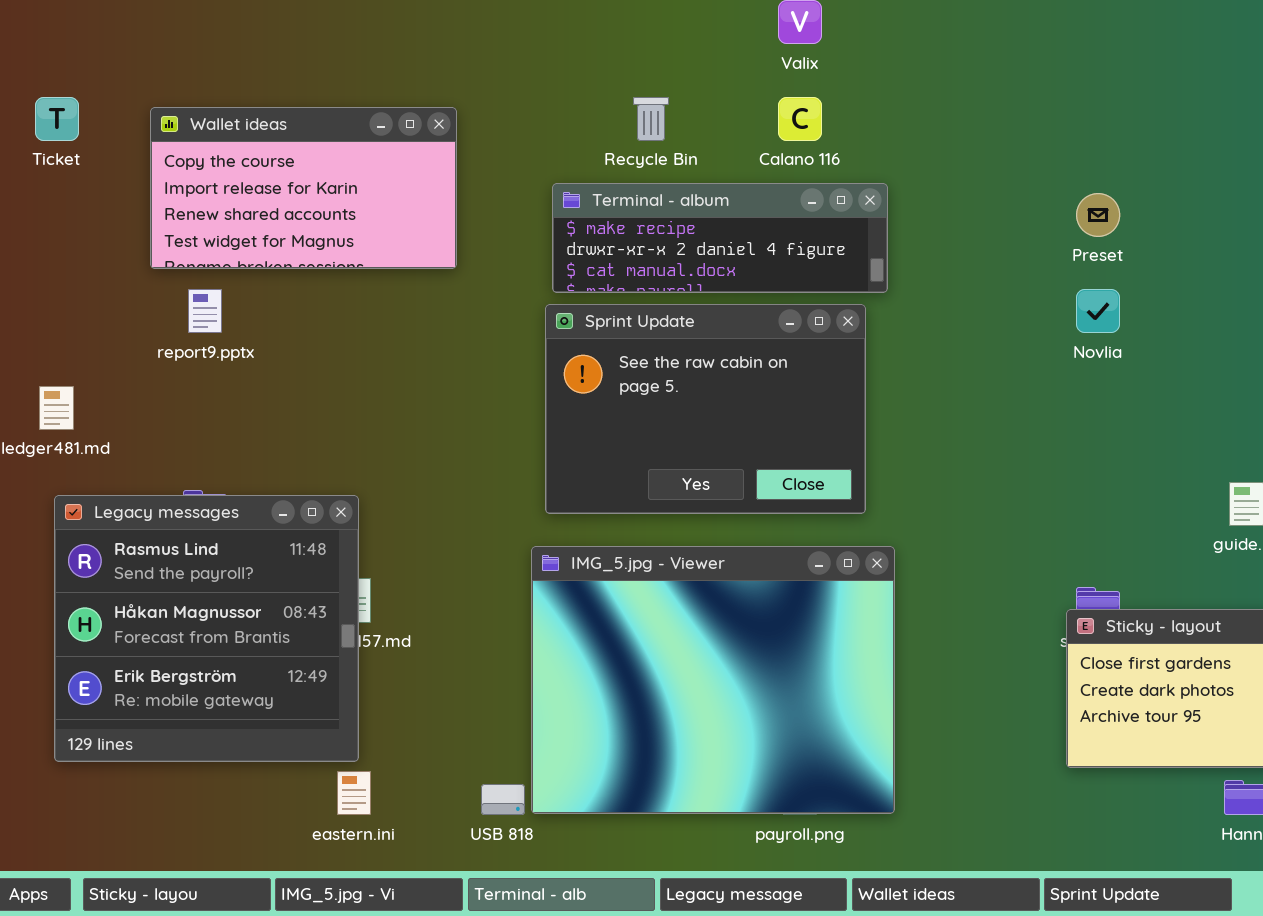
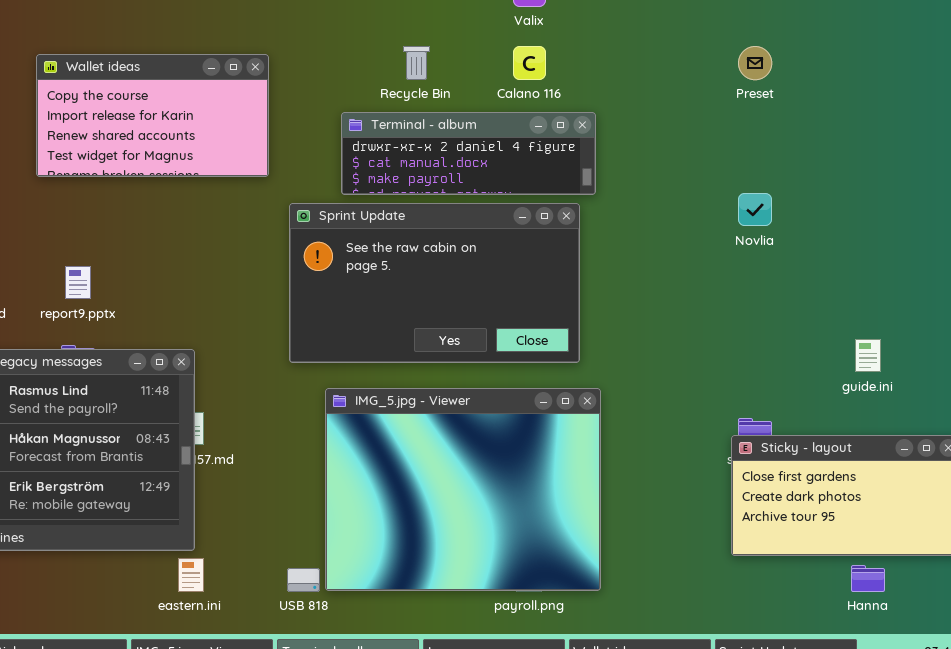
Terminal - album: [552,183,888,293] -> [341,112,596,195], scrolled down 1 row
Preset: [1076,193,1120,237] -> [738,46,772,80], moved
report9.pptx: [188,289,222,333] -> [65,266,91,299], moved
Sprint Update: [545,304,866,514] -> [289,203,580,363], resized

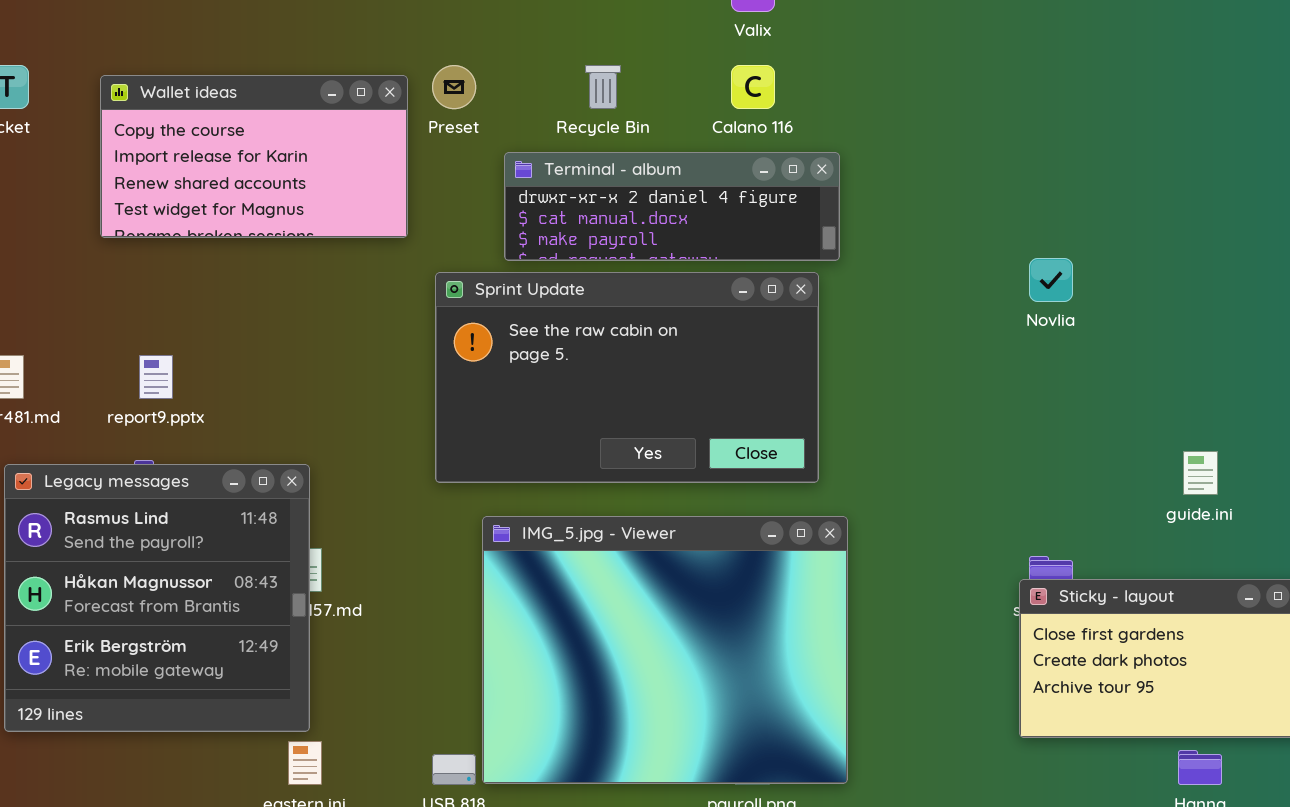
Preset: [738,46,772,80] -> [432,65,476,109], moved

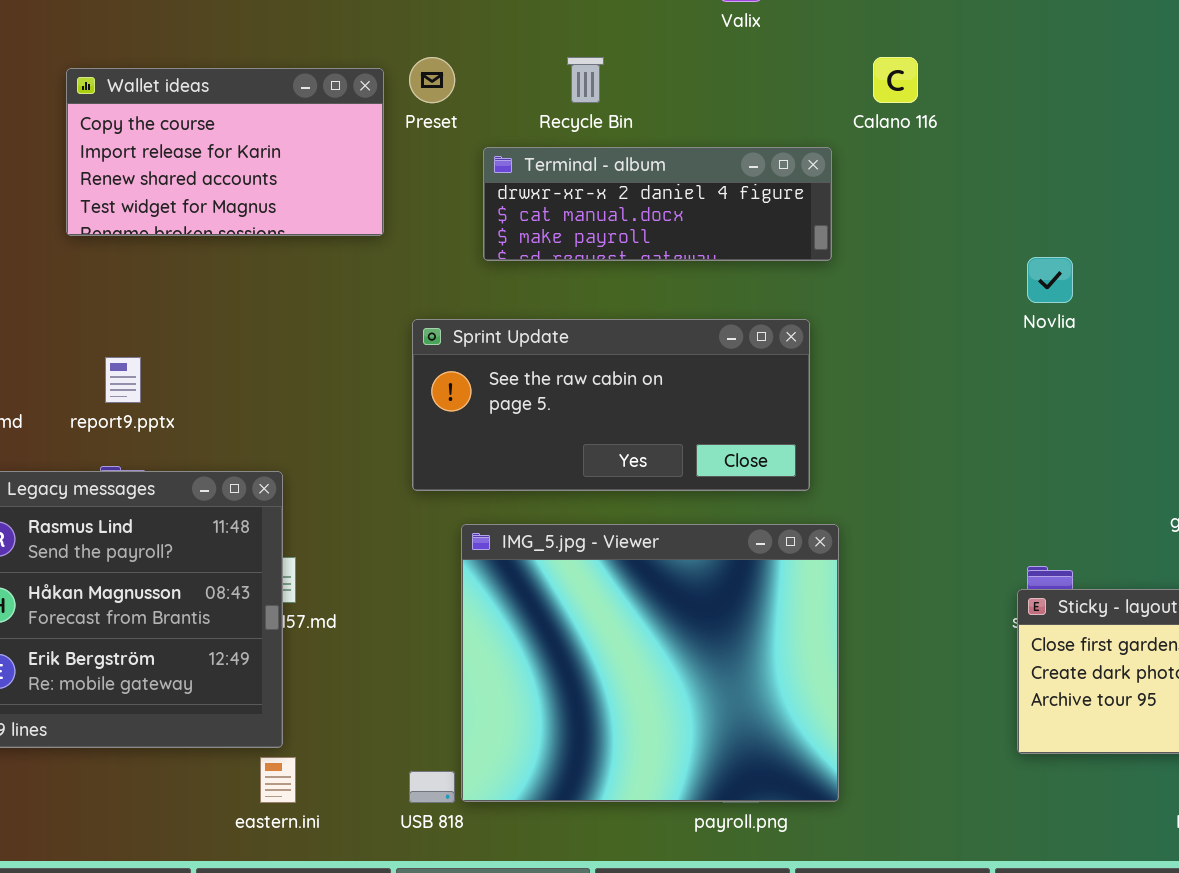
Calano 116: [731,65,775,109] -> [873,57,918,103], moved
Sprint Update: [435,272,819,483] -> [412,319,810,491], resized

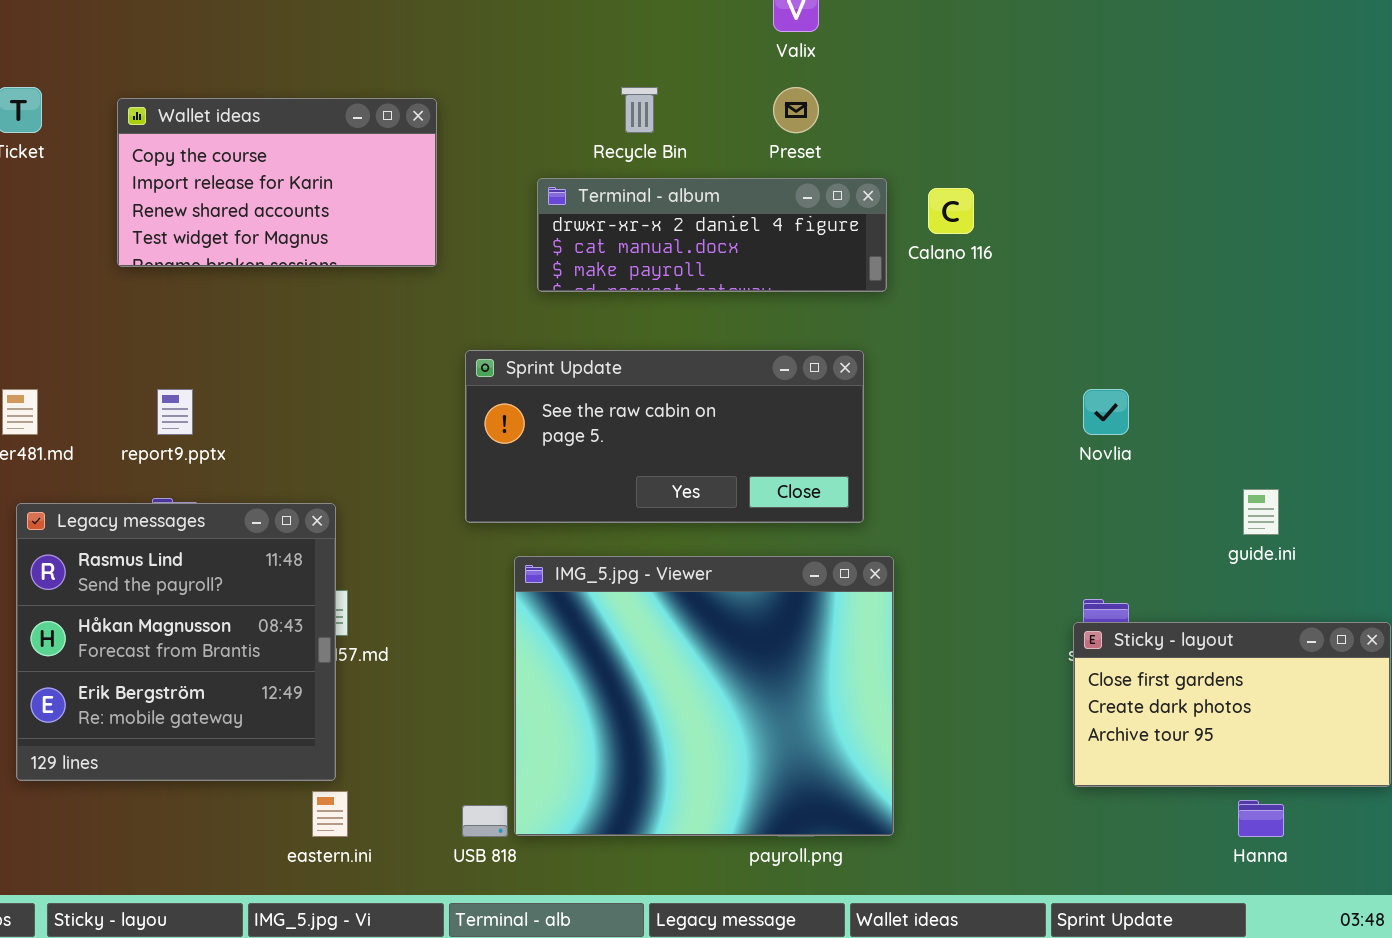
Preset: [409,57,455,103] -> [773,87,819,133], moved
Calano 116: [873,57,918,103] -> [928,188,974,234], moved
Novlia: [1027,257,1073,303] -> [1083,389,1129,435], moved

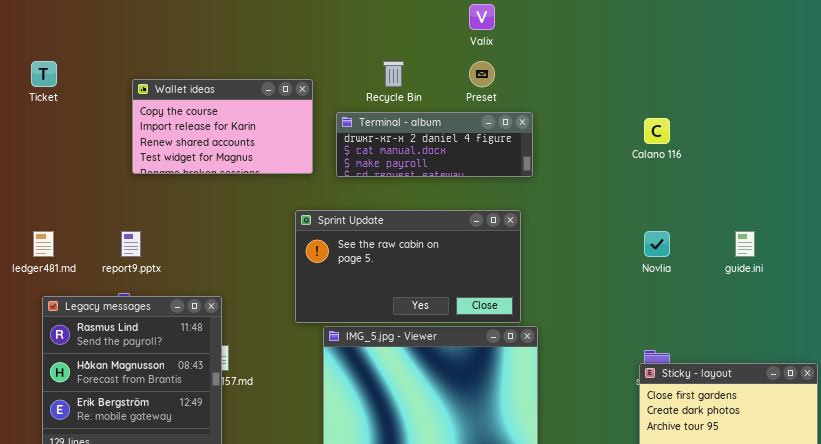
Wallet ideas: [117,98,437,267] -> [132,79,313,174], moved
Calano 116: [928,188,974,234] -> [644,118,670,144], moved
Sprint Update: [465,350,864,523] -> [295,210,521,323], resized
guide.ini: [1243,489,1279,535] -> [735,231,755,257], moved

